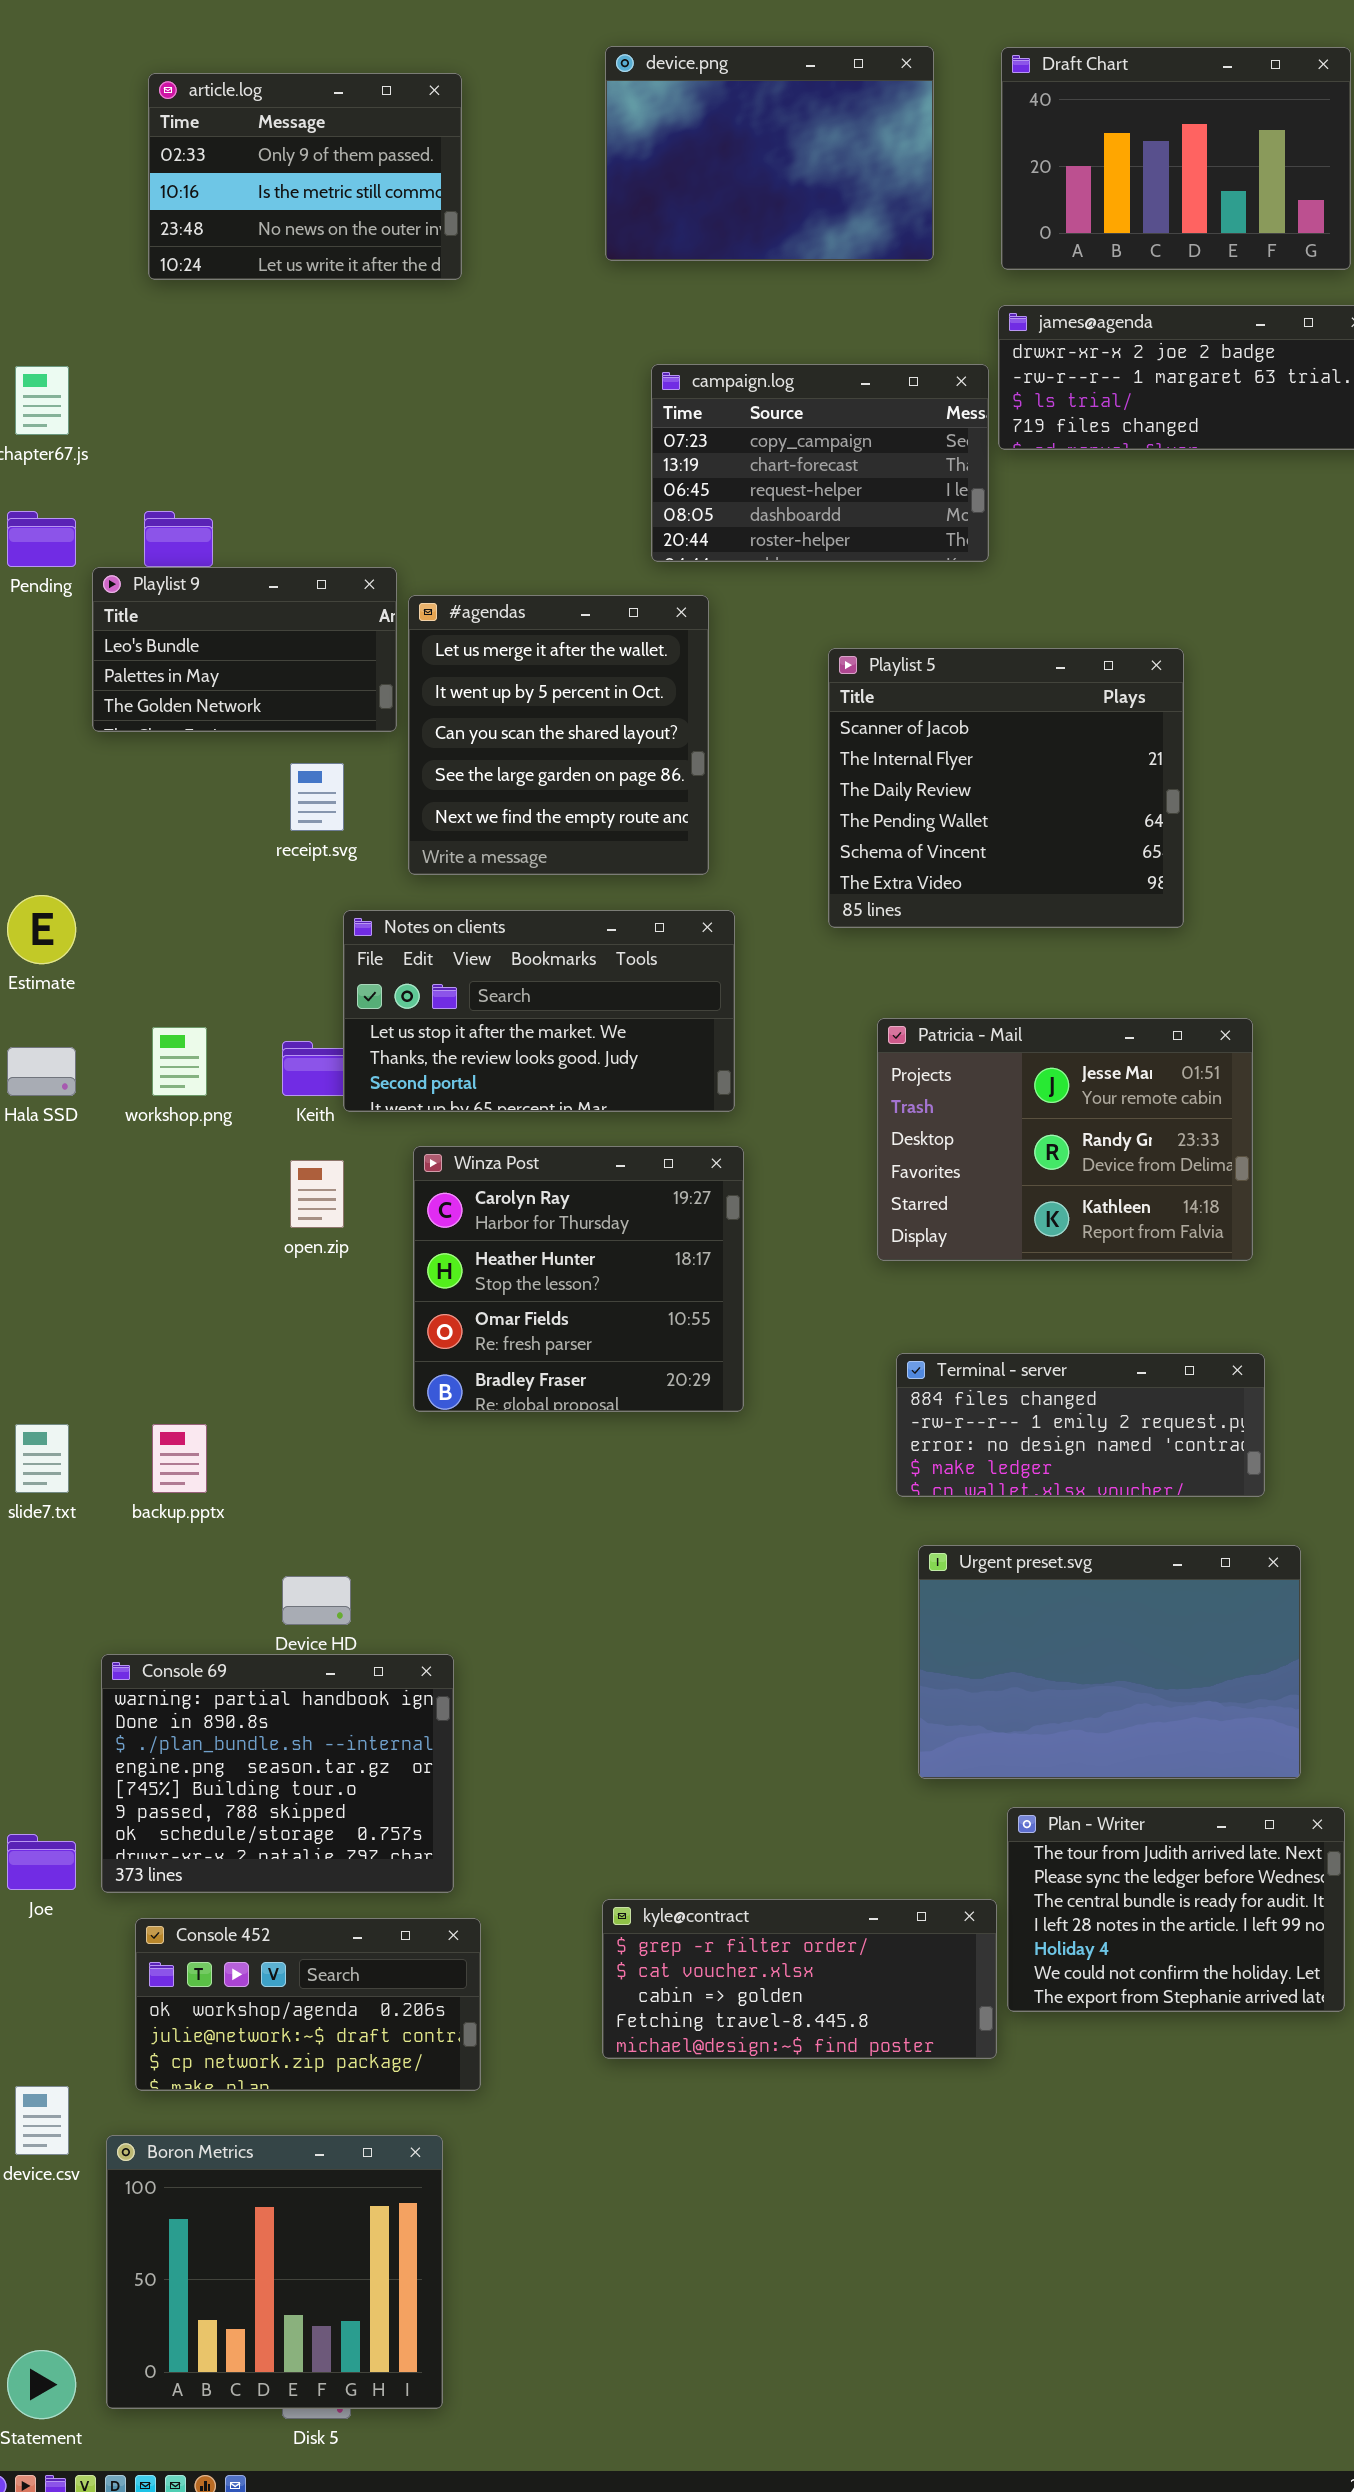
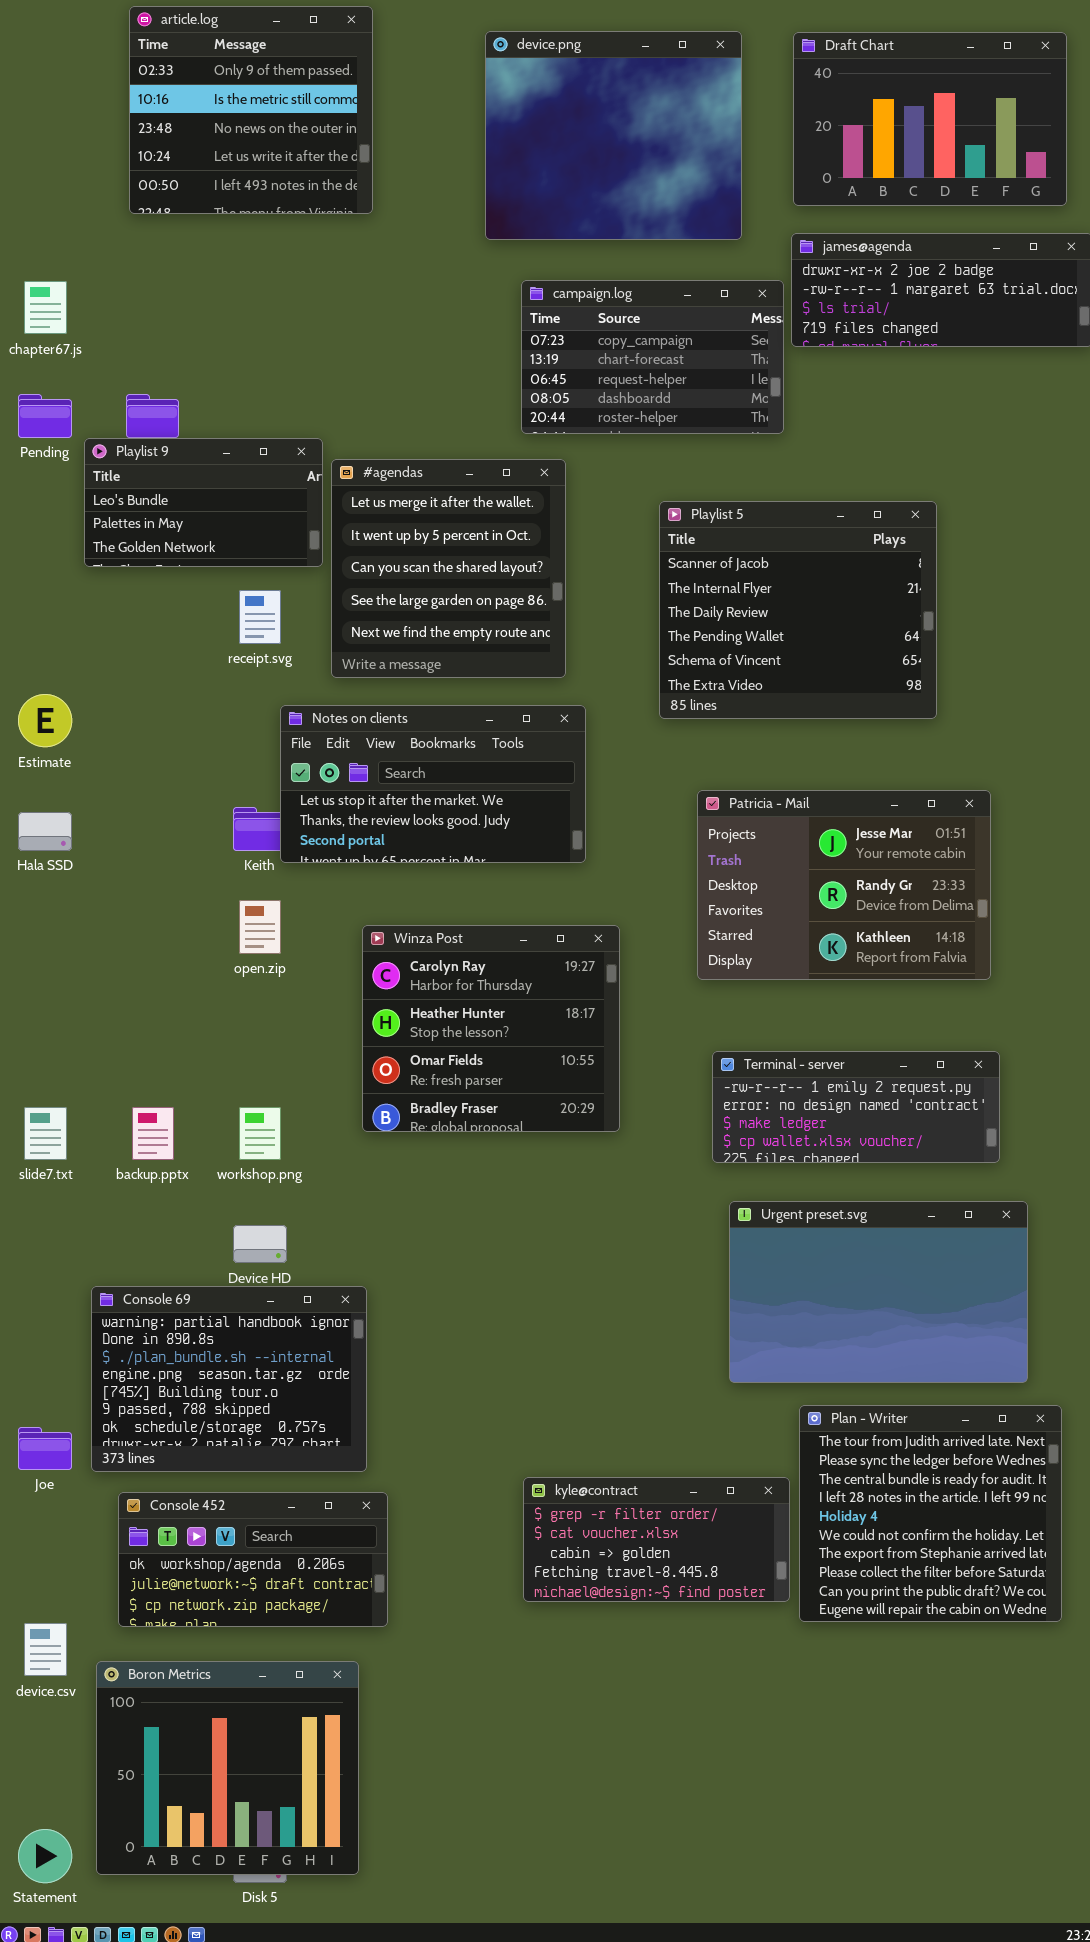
device.png: [605,46,934,261] -> [485,31,742,240], resized
article.log: [148,73,462,280] -> [129,6,373,214], resized
workshop.png: [152,1027,207,1096] -> [239,1107,281,1160], moved
Winza Post: [413,1146,744,1412] -> [362,925,620,1132], moved
Terminal - server: [896,1353,1265,1497] -> [712,1051,1000,1163], scrolled down 1 row
Plan - Writer: [1007,1807,1345,2012] -> [799,1405,1062,1622], resized
kyle@contract: [602,1899,997,2059] -> [523,1477,790,1602], resized

